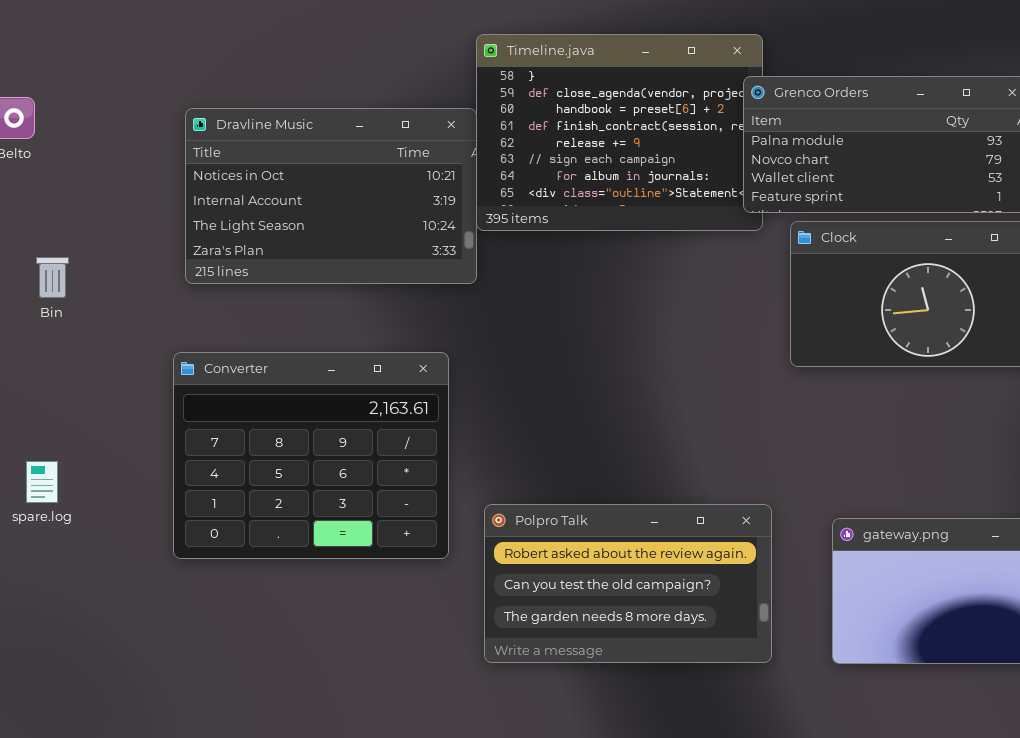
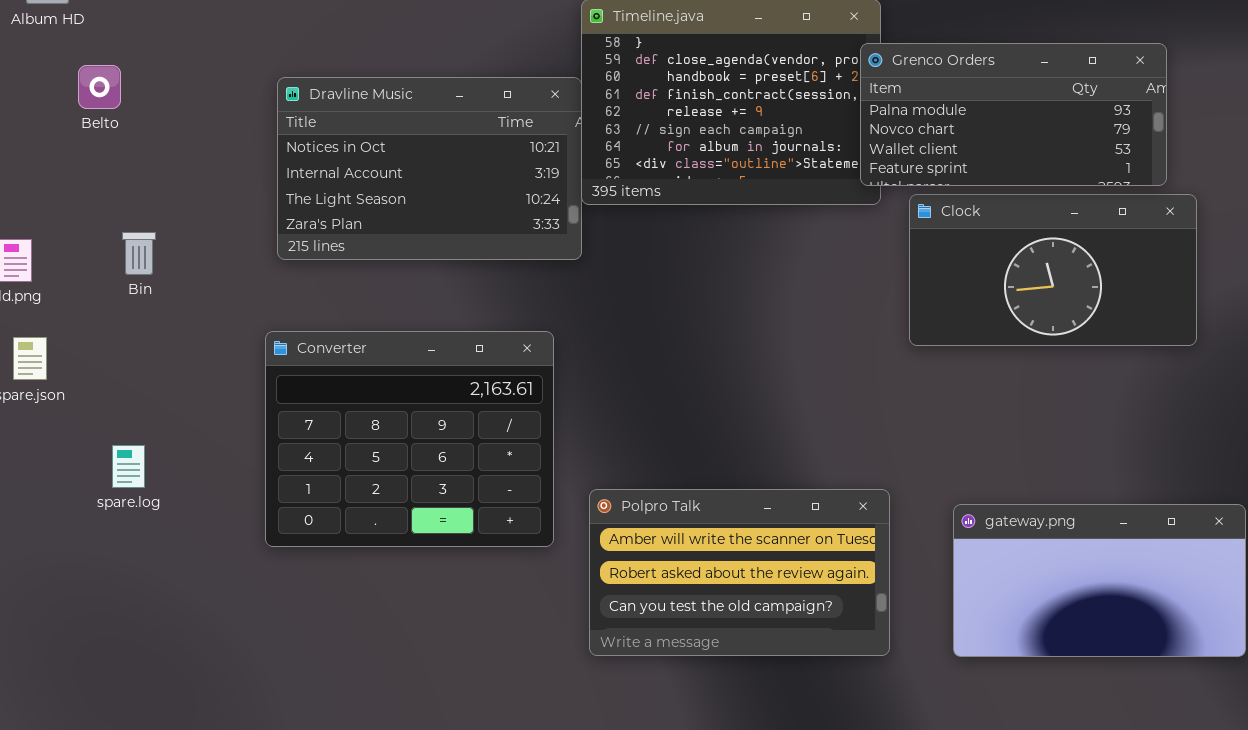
Polpro Talk: [484,504,772,663] -> [589,489,890,656], scrolled up 1 row

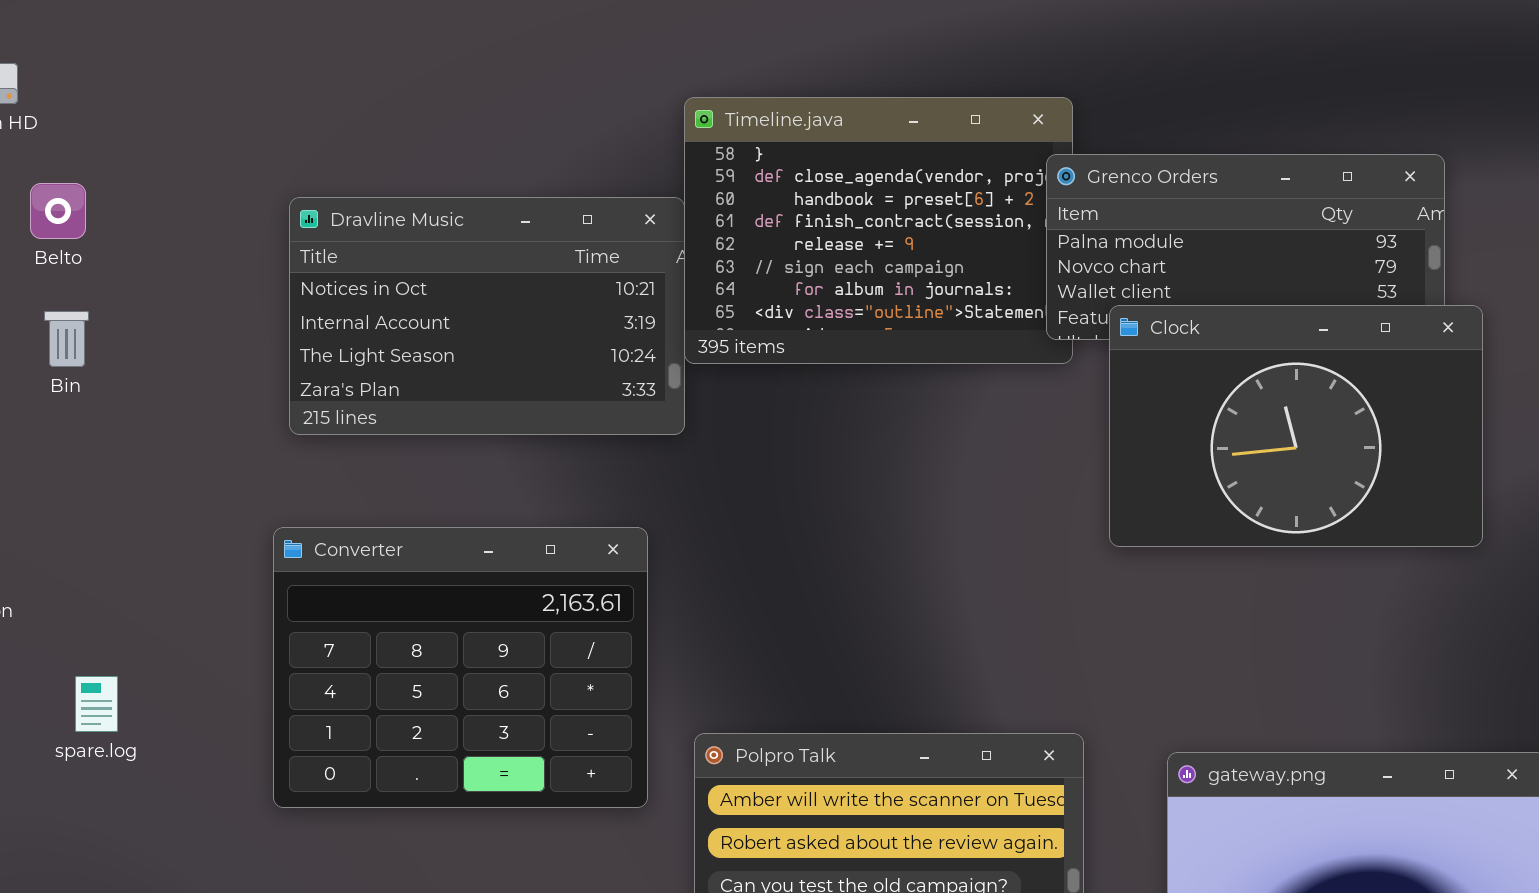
Clock: [909,194,1197,346] -> [1109,305,1483,547], resized
Bin: [122,232,156,275] -> [44,311,89,367], moved

